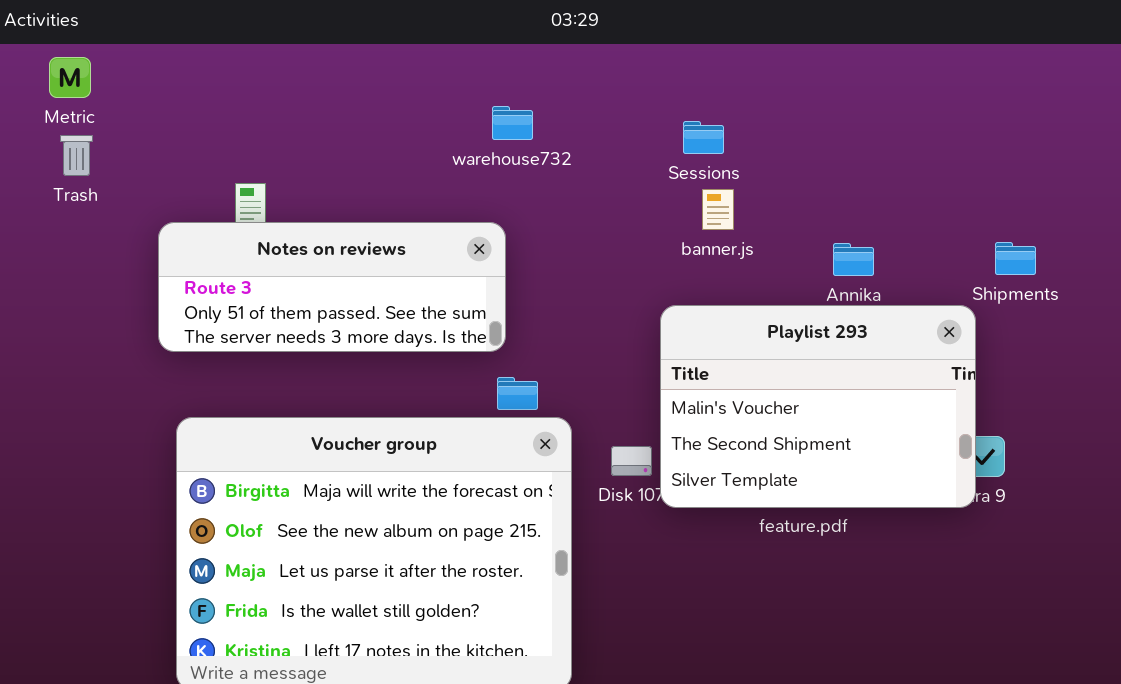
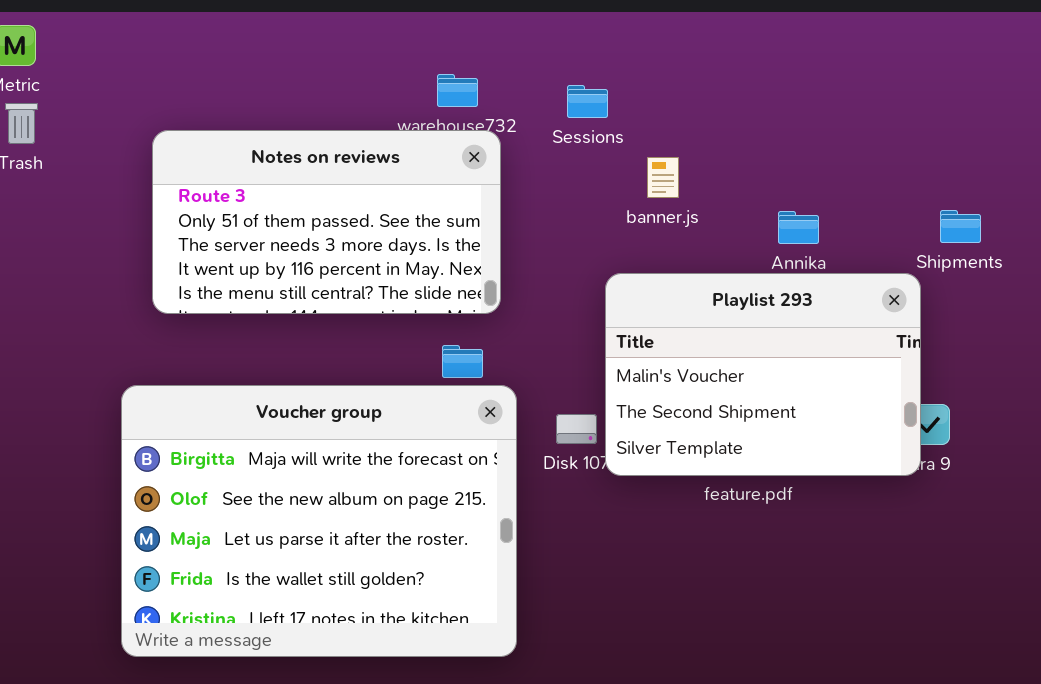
Sessions: [683,121,724,154] -> [567,85,608,118], moved
Notes on reviews: [158,222,506,352] -> [152,130,501,314], moved, resized

